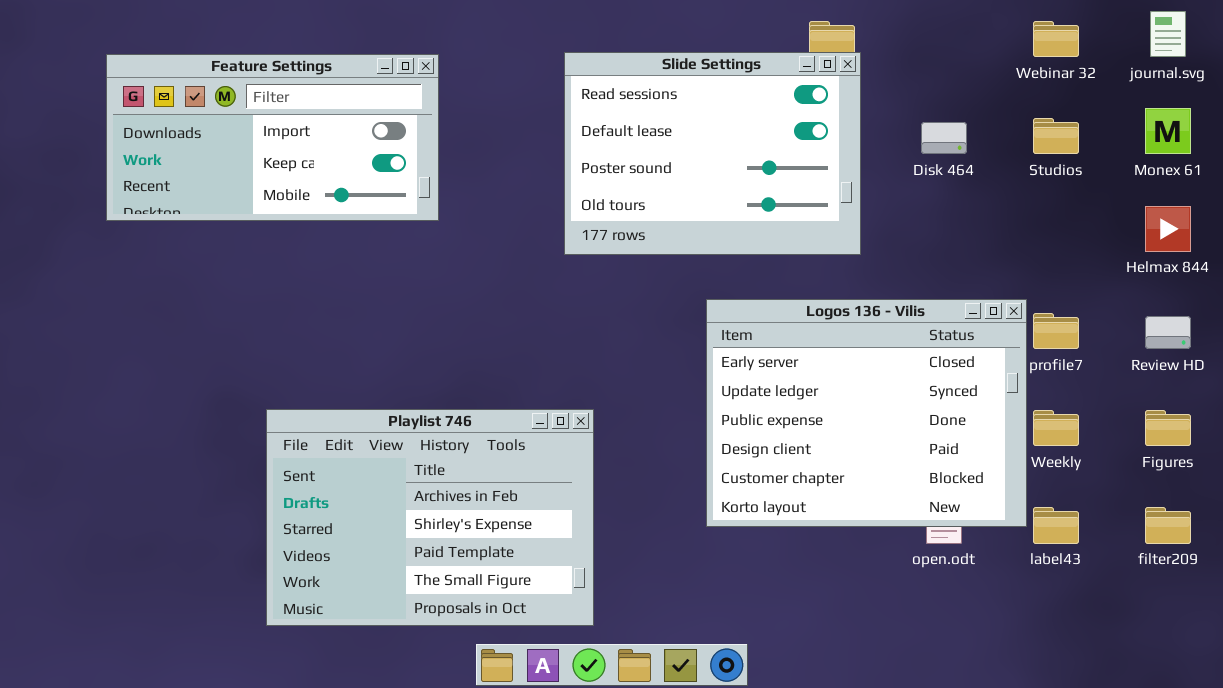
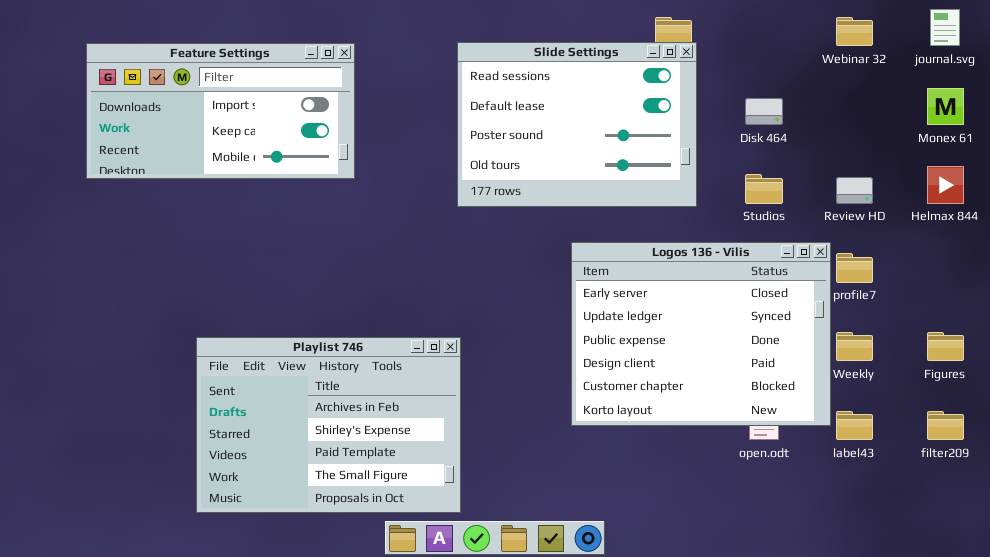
Studios: [1033,118,1079,154] -> [745,174,783,204], moved
Review HD: [1145,316,1191,349] -> [836,177,873,204], moved
Playlist 746: [266,409,594,626] -> [196,337,461,513], moved

